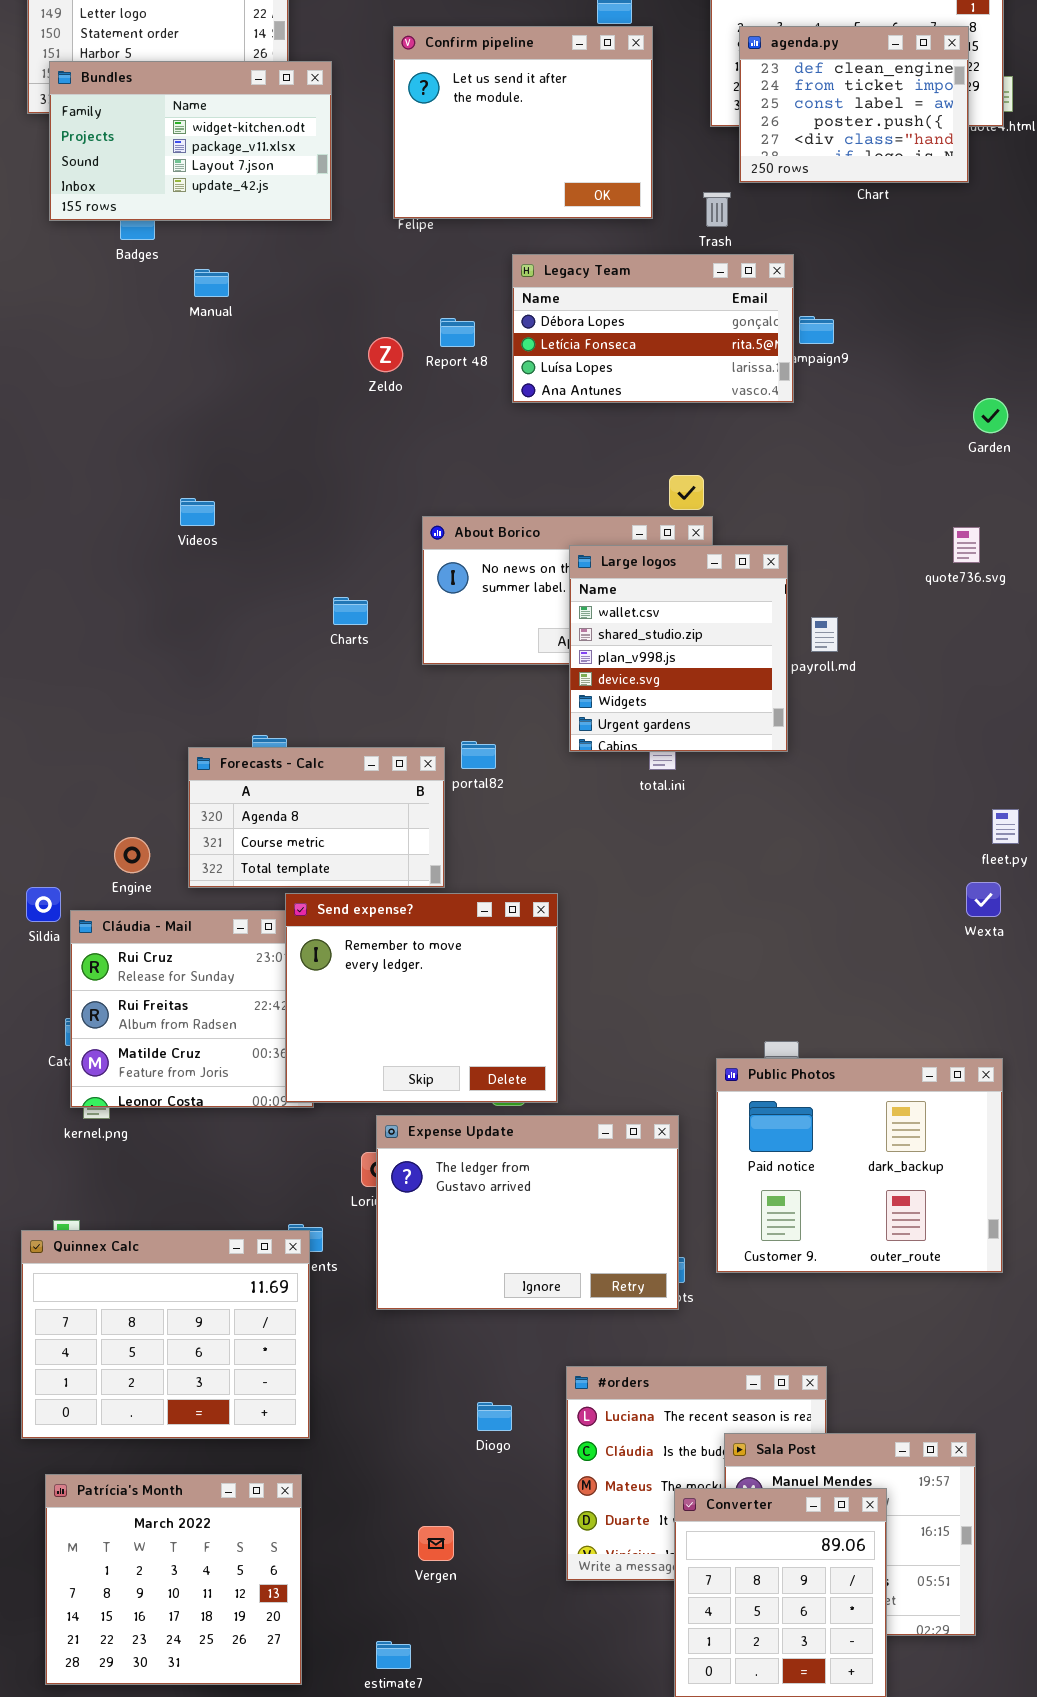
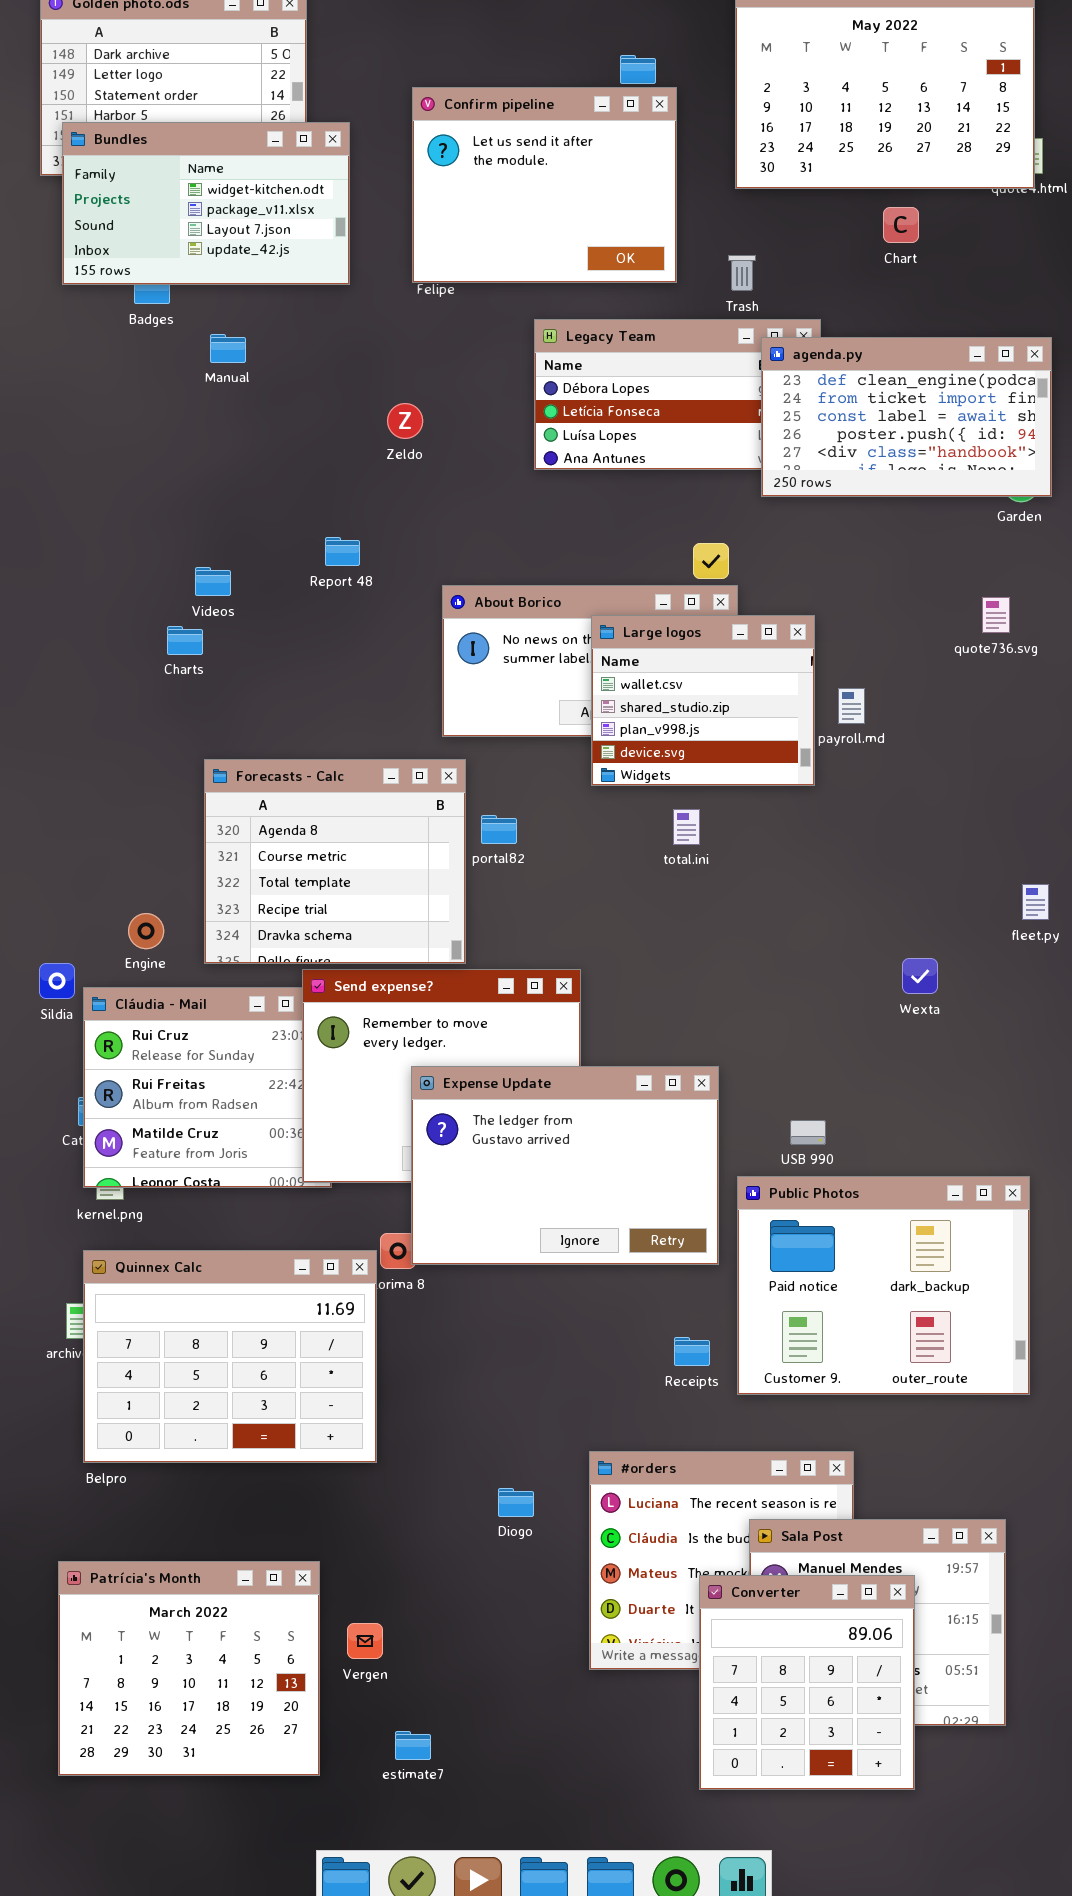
agenda.py: [739,26,969,183] -> [761,337,1052,497], moved, resized
Report 48: [440,318,475,347] -> [325,537,360,566], moved
Large logos: [569,545,788,752] -> [591,615,815,786], resized
Charts: [333,597,368,625] -> [167,626,203,655], moved
Forecasts - Calc: [188,747,445,888] -> [204,759,466,964], resized
Wexta: [966,882,1001,917] -> [902,958,938,994], moved
Public Photos: [716,1058,1003,1273] -> [737,1176,1030,1395], moved
Expense Update: [376,1115,679,1310] -> [411,1066,719,1265], moved
Quinnex Calc: [21,1230,310,1439] -> [83,1250,377,1463], moved
Vergen: [418,1526,454,1561] -> [347,1623,383,1659], moved

